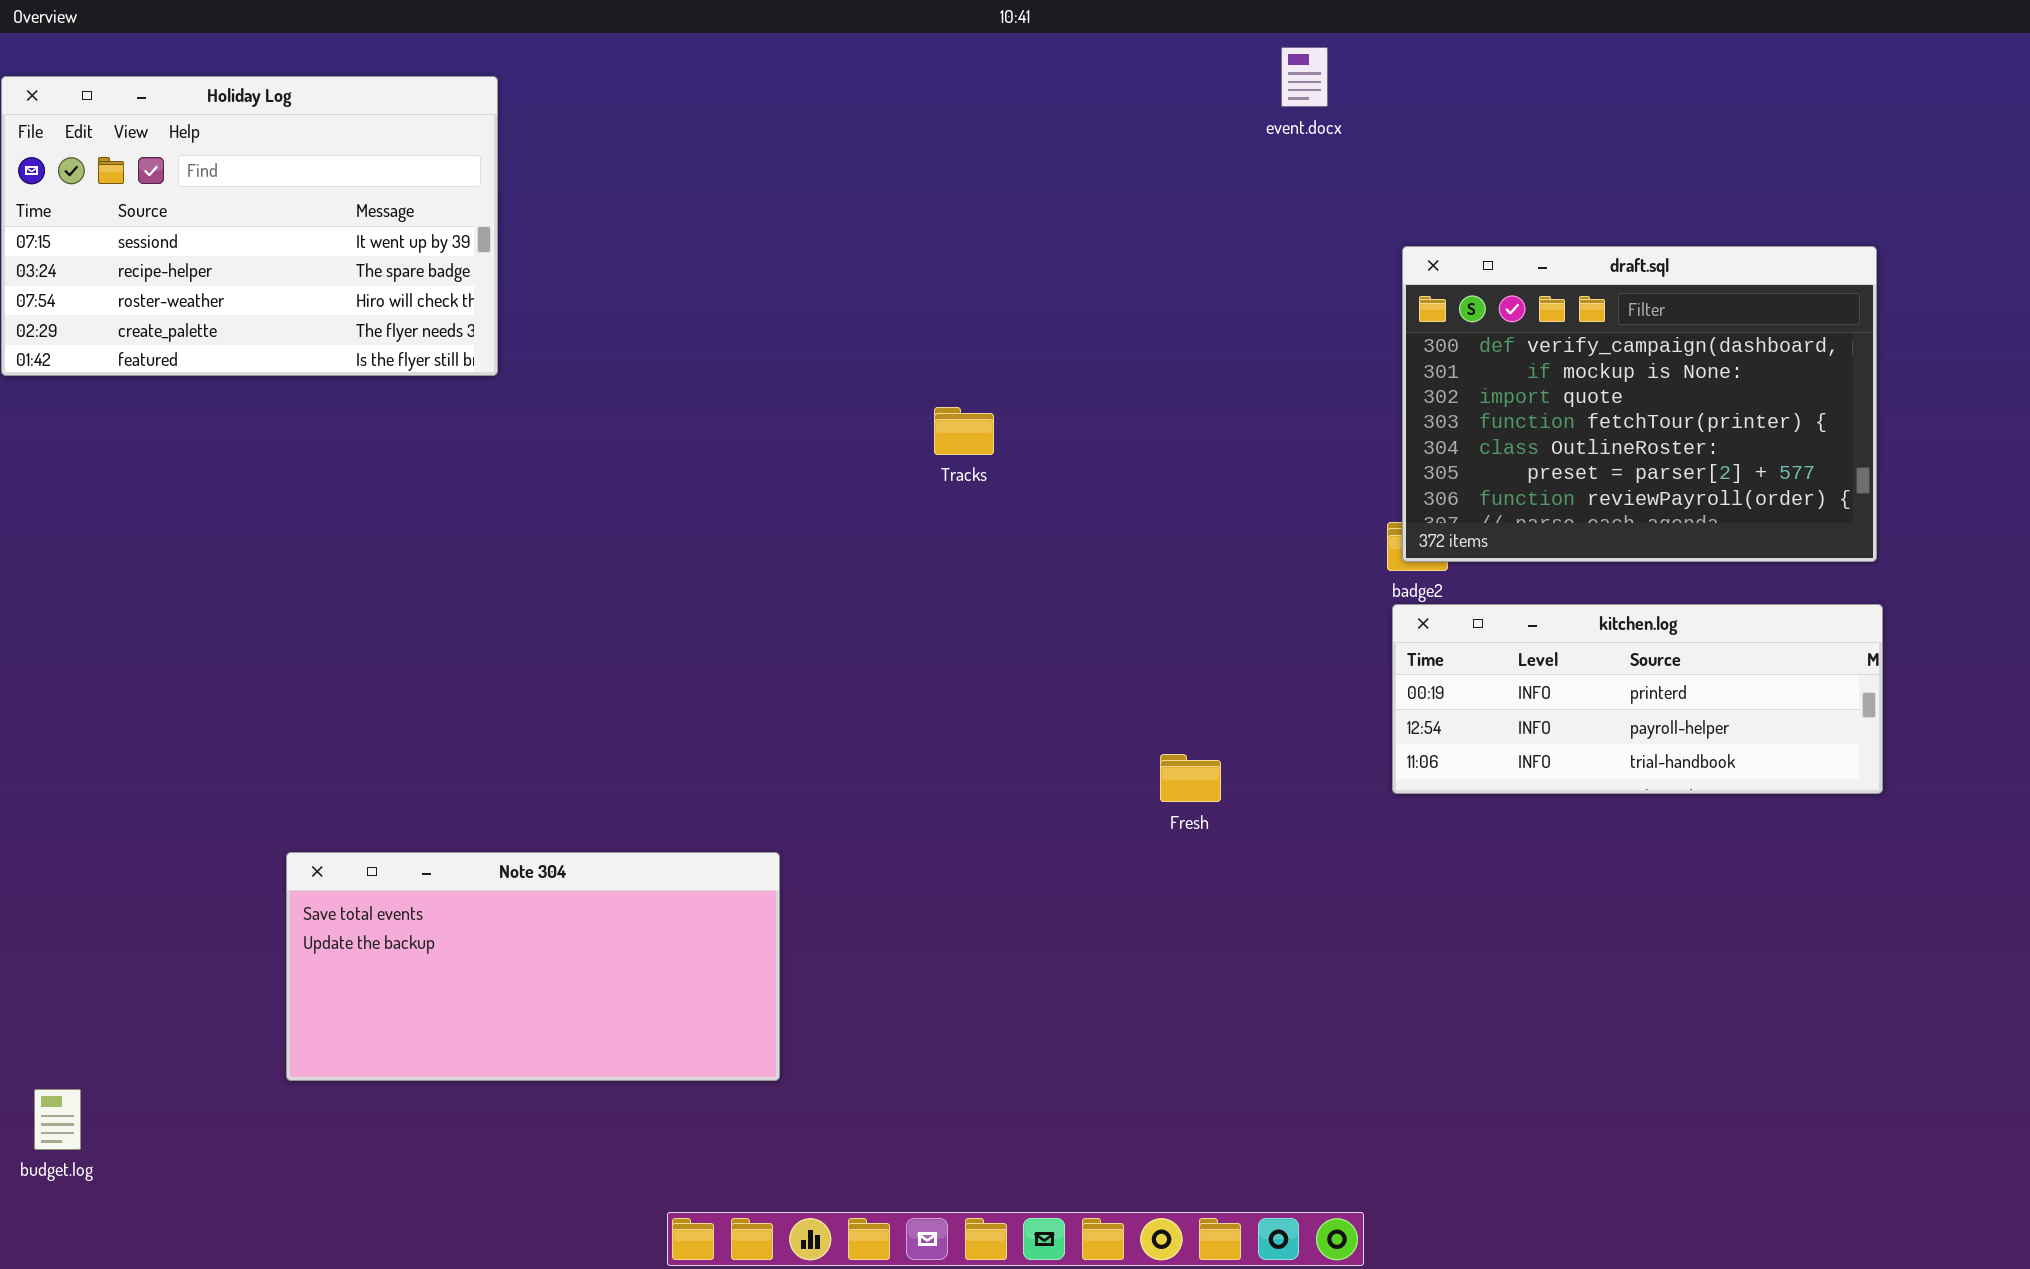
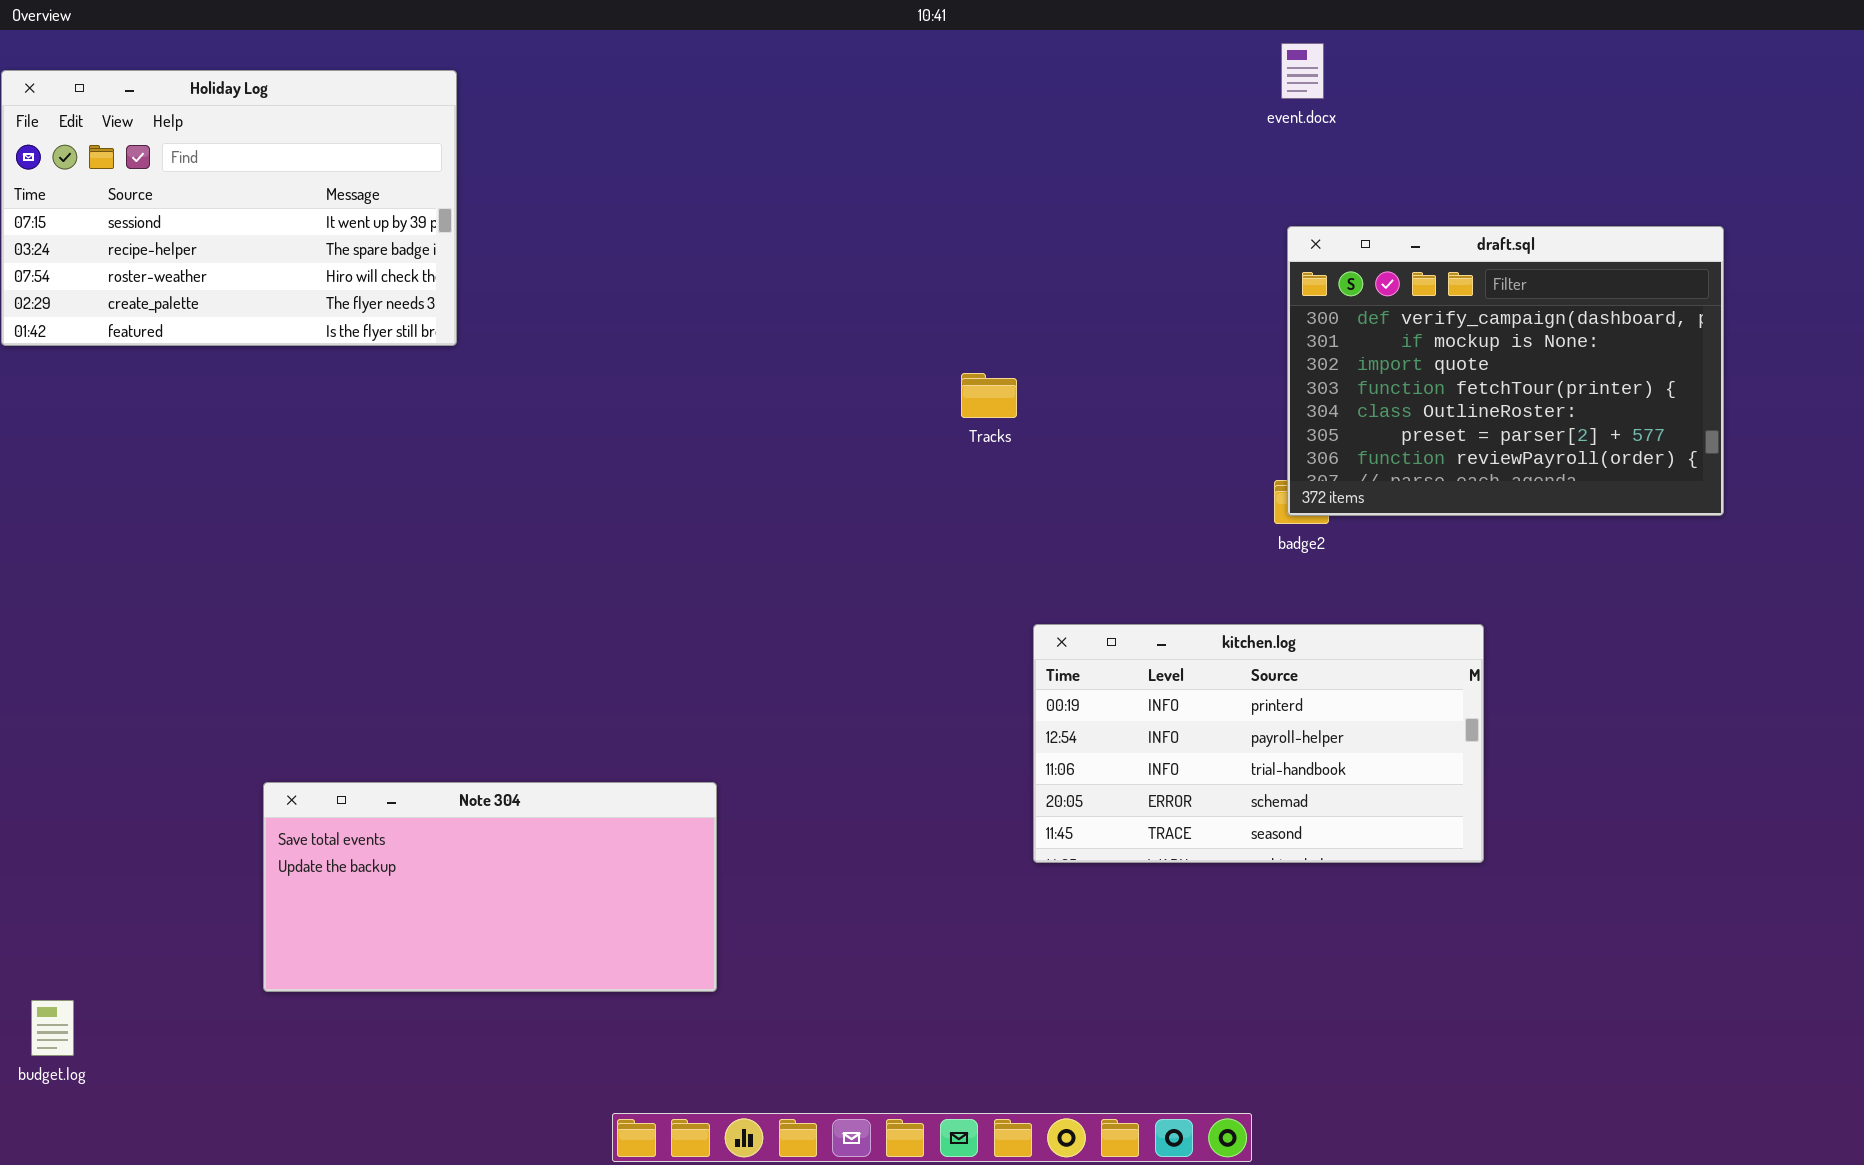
event.docx: [1281,47,1328,107] -> [1281,43,1324,99], moved
Tracks: [934,407,994,455] -> [961,373,1017,418], moved
kitchen.log: [1392,604,1883,794] -> [1033,624,1484,863], moved, resized

